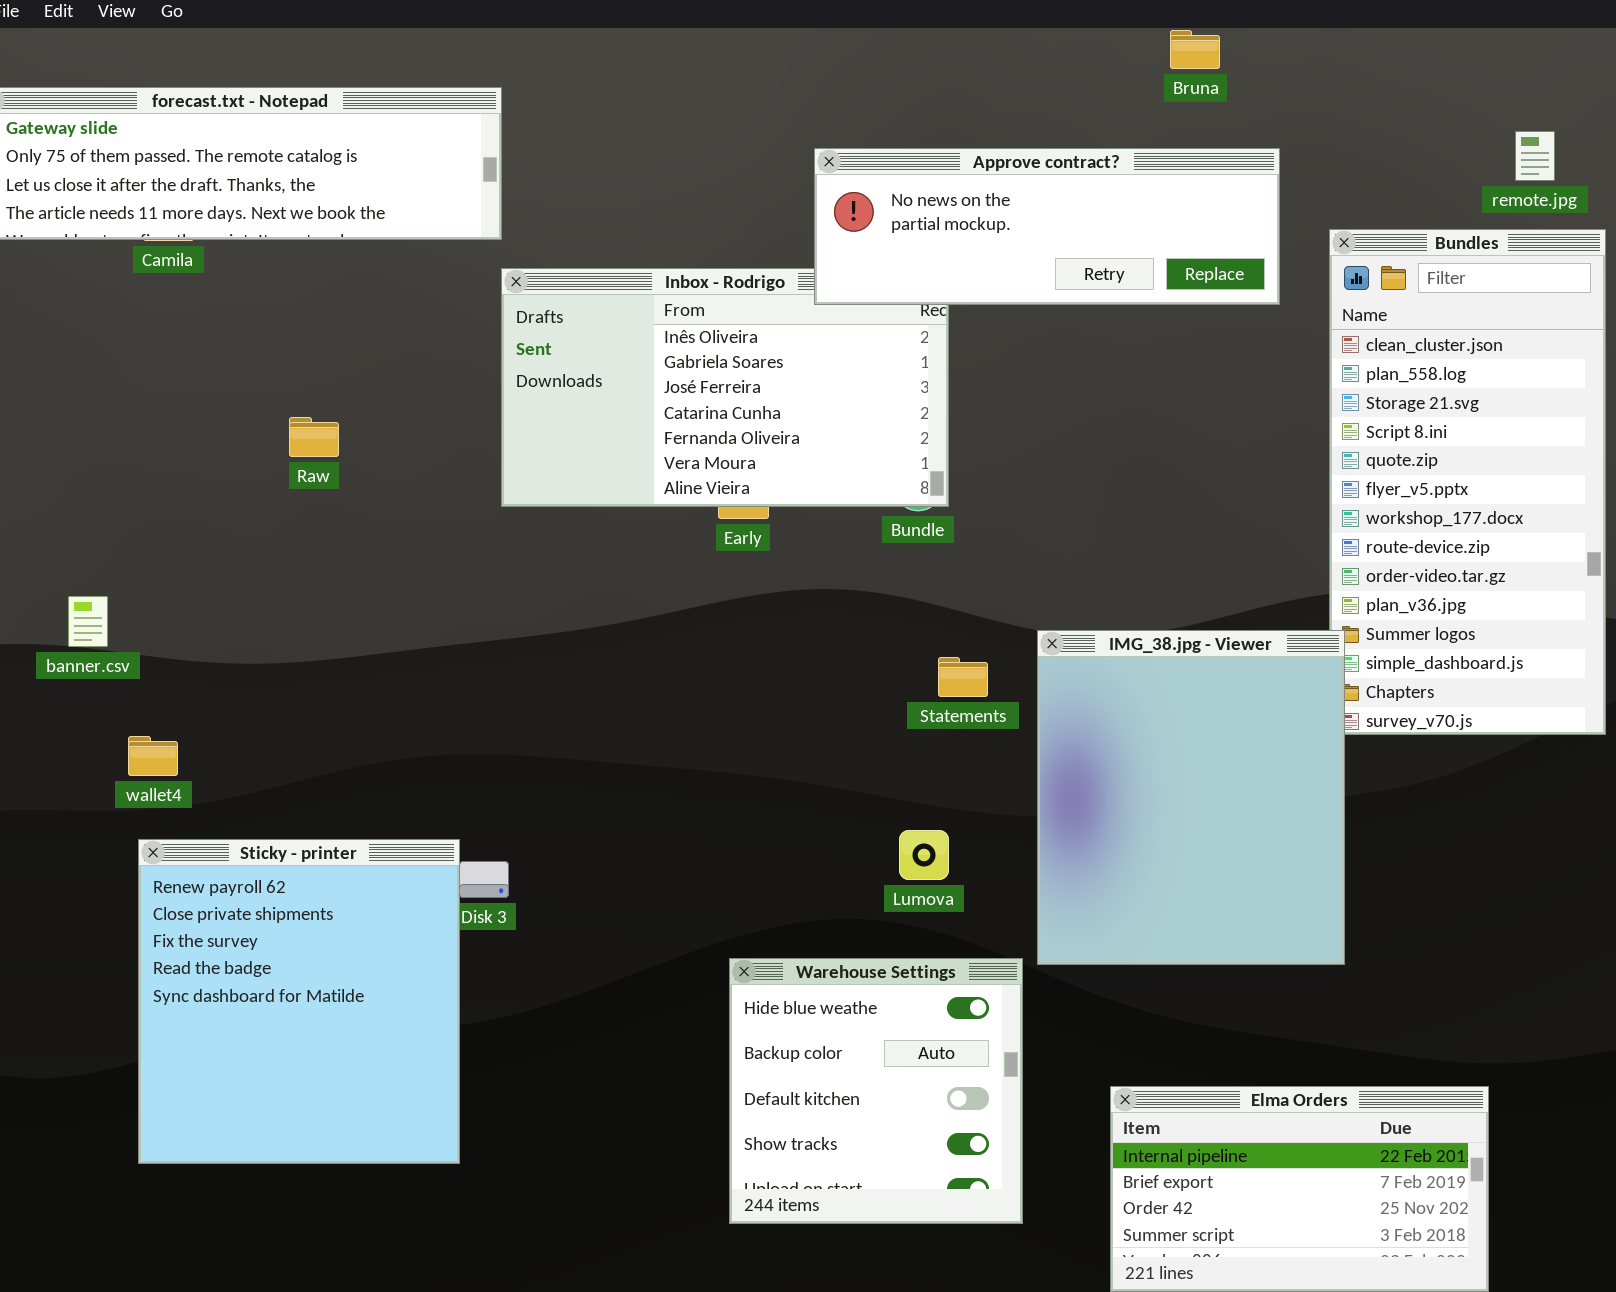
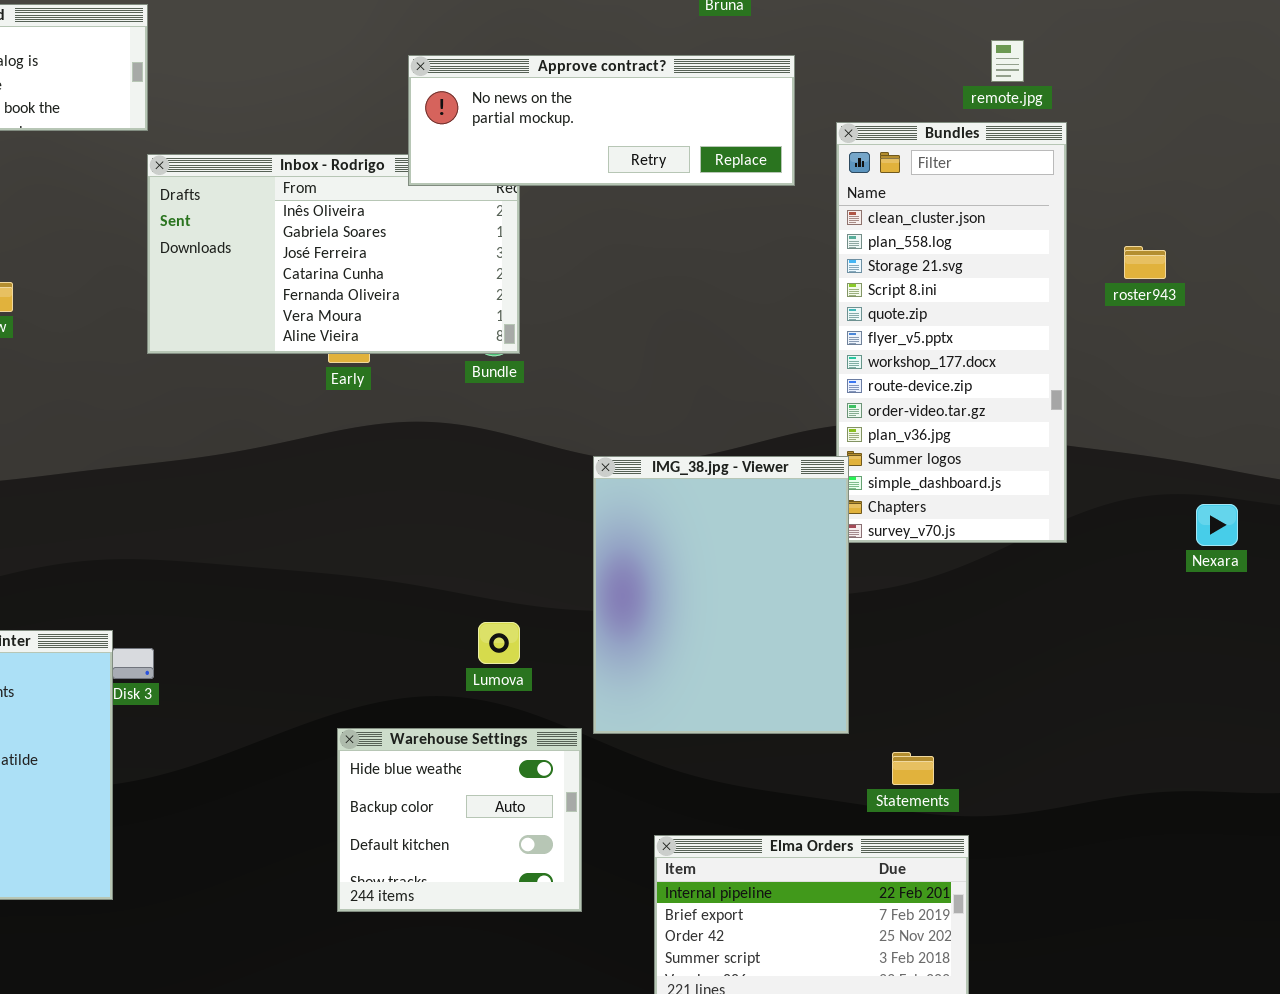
Statements: [938,657,988,697] -> [892,752,934,785], moved
Warehouse Settings: [729,958,1023,1224] -> [337,728,582,912], resized

